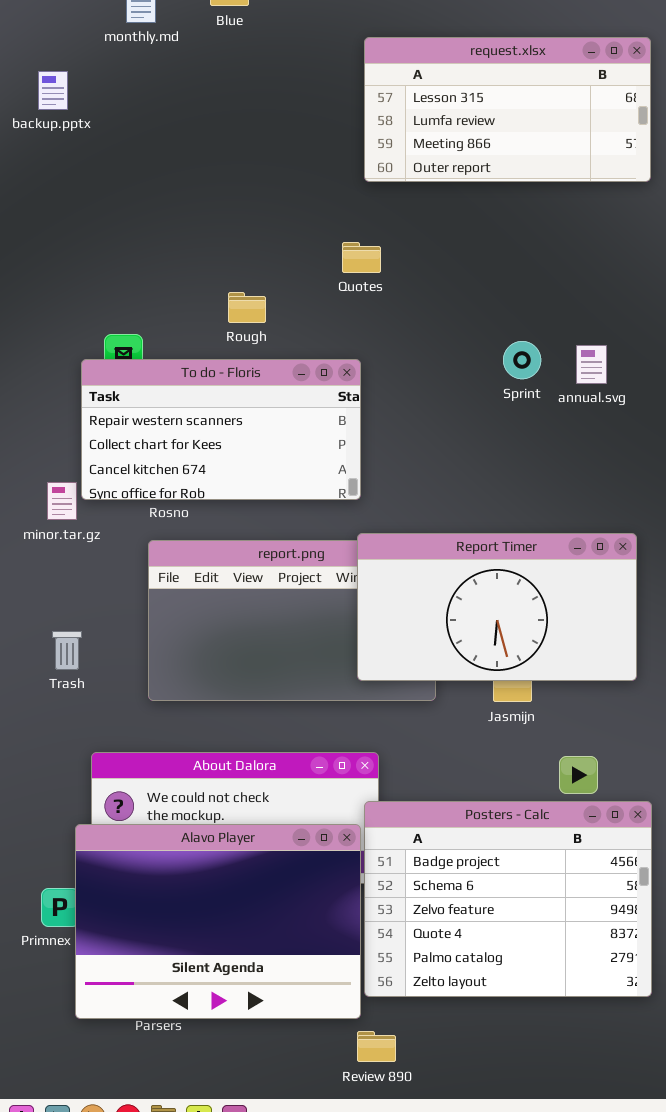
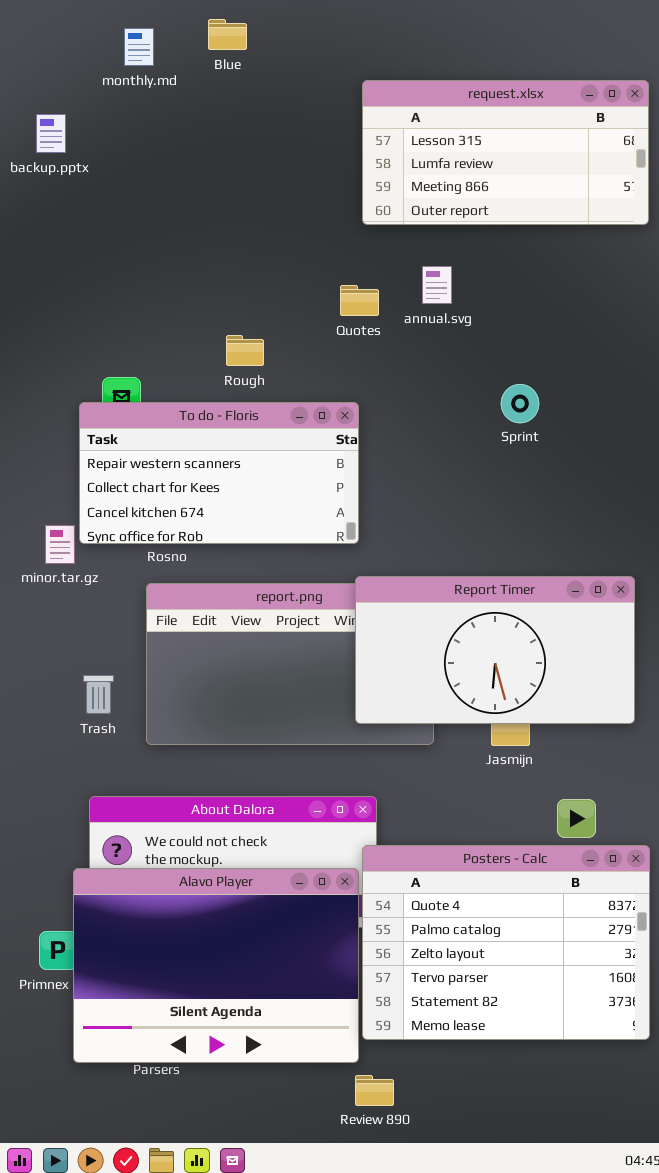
annual.svg: [576,345,607,384] -> [422,266,452,304], moved
Trash: [52,631,82,670] -> [83,675,114,714], moved
Posters - Calc: [364,801,652,997] -> [362,845,650,1040], scrolled down 3 rows

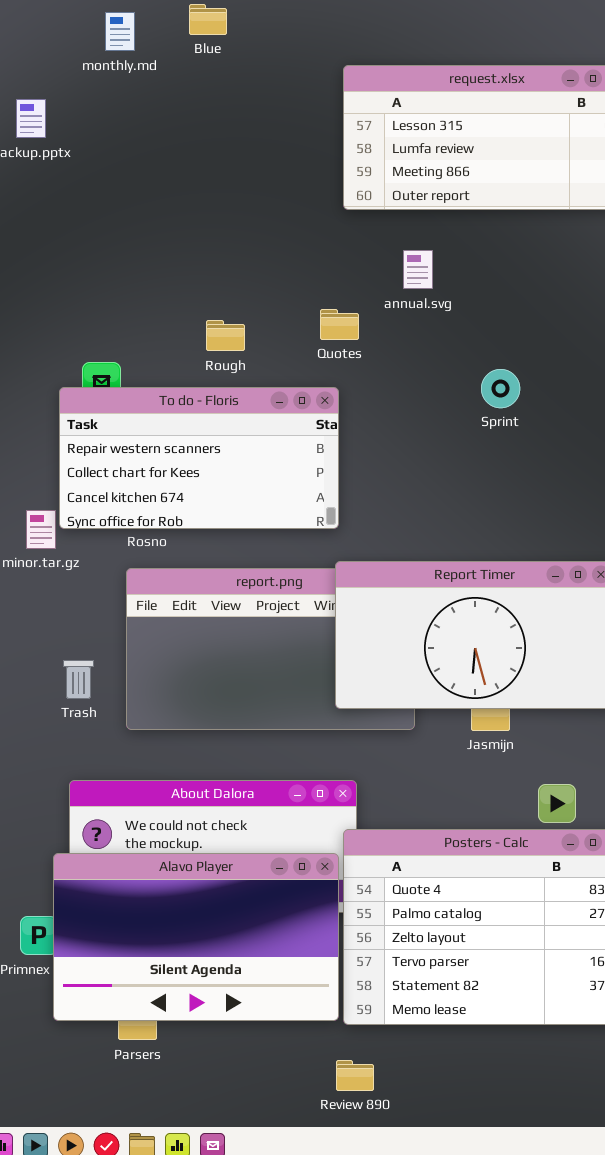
Quotes: [340,285,379,316] -> [320,309,359,340], moved
Alavo Player: [73,868,359,1063] -> [53,853,339,1021], resized

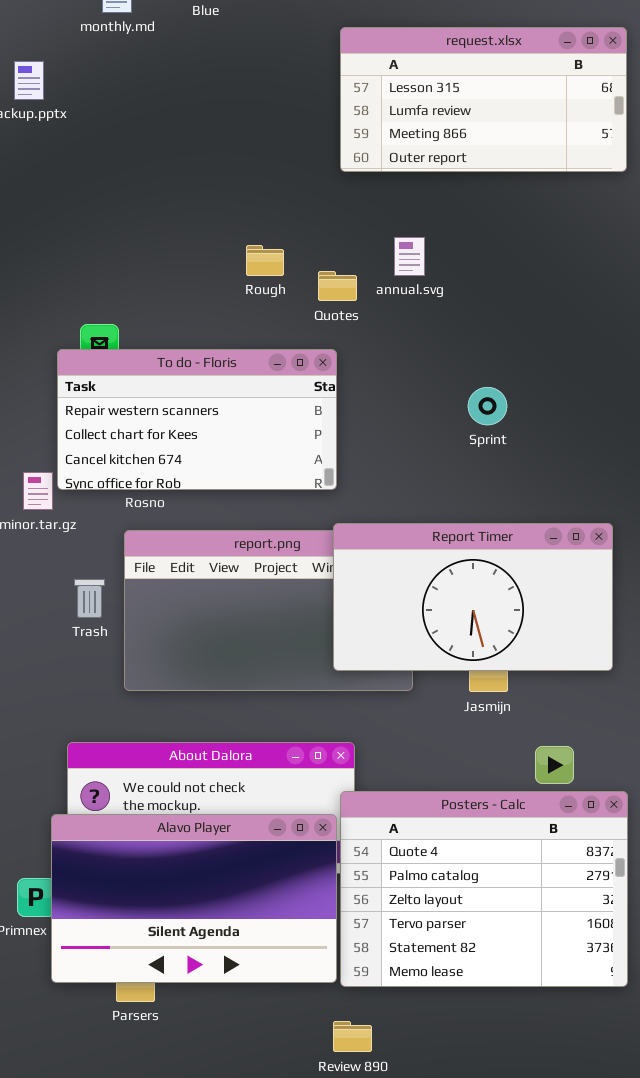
annual.svg: [403,250,433,289] -> [394,237,425,276], moved
Rough: [206,320,245,351] -> [246,245,284,276], moved
Sprint: [481,369,520,408] -> [468,387,507,425], moved
Trash: [63,660,94,699] -> [74,579,105,618], moved

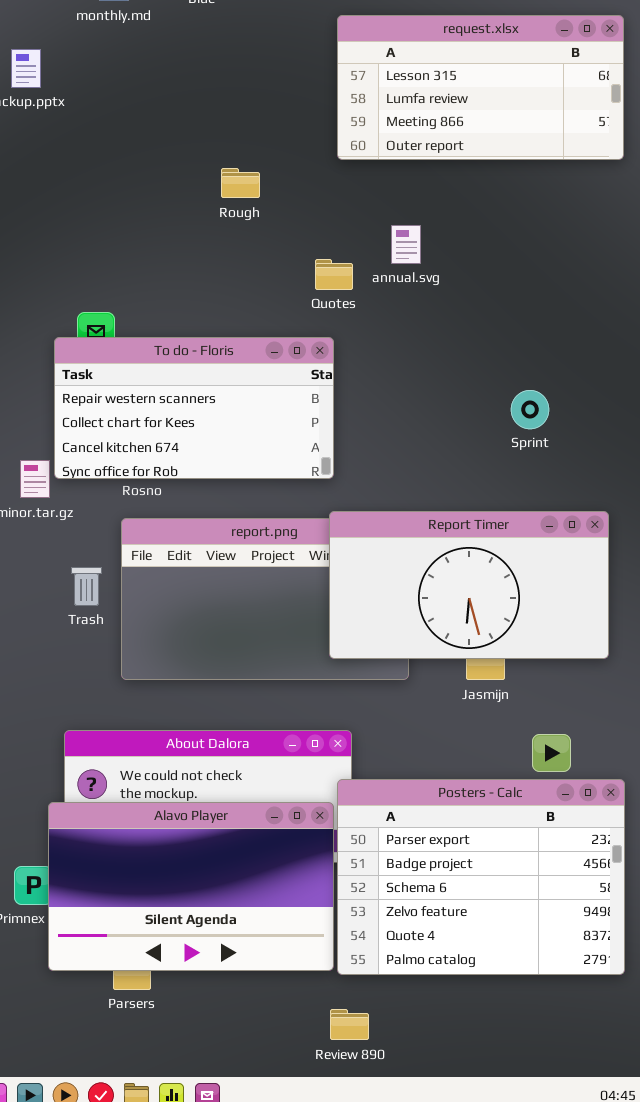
Rough: [246,245,284,276] -> [221,168,260,198], moved
Sprint: [468,387,507,425] -> [511,390,549,429], moved
Posters - Calc: [340,791,628,987] -> [337,779,625,975], scrolled up 4 rows

